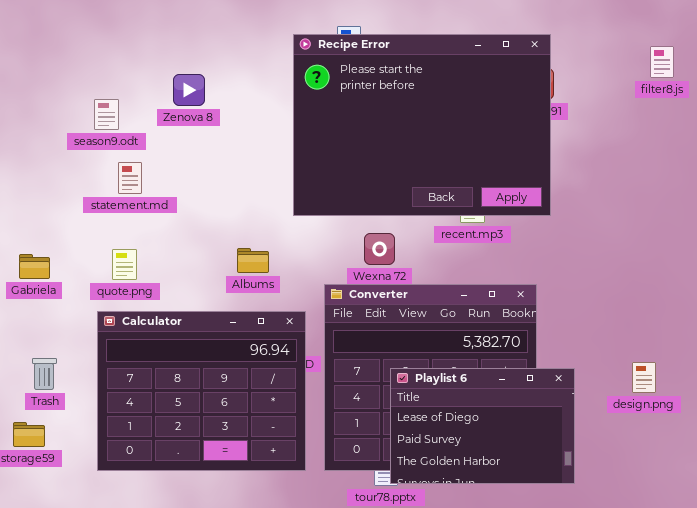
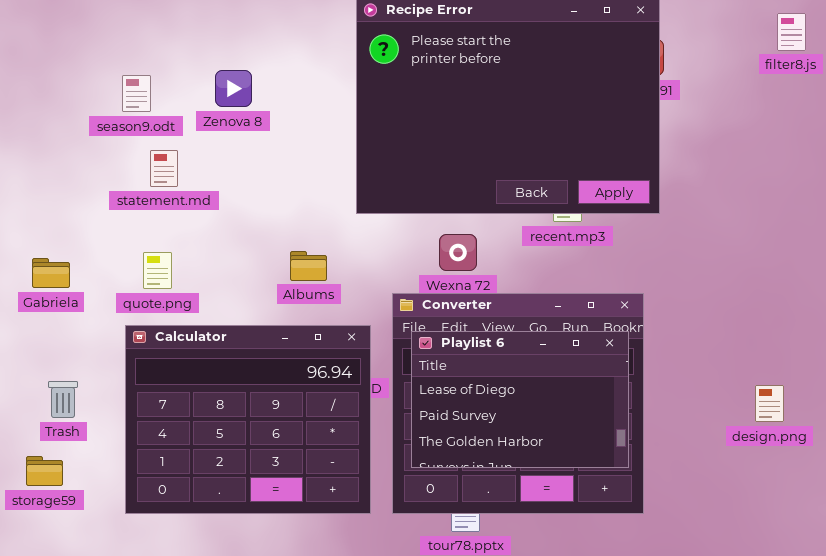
Zenova 8: [173,74,205,106] -> [215,70,252,107], moved
Playlist 6: [390,368,575,484] -> [411,331,629,468], moved

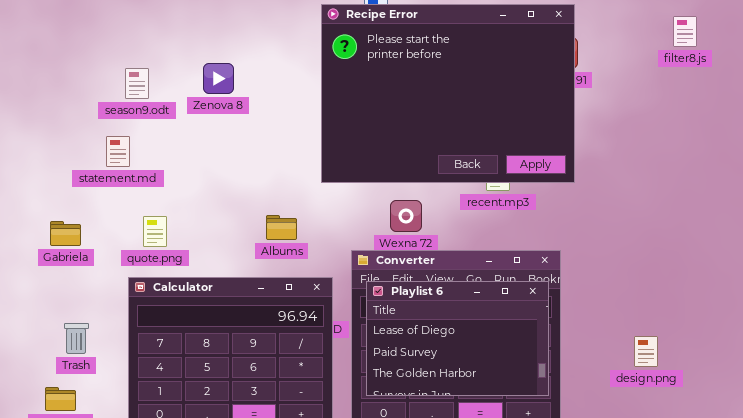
statement.md: [150,150,178,187] -> [106,136,130,167], moved
design.png: [755,385,784,422] -> [634,336,658,367], moved

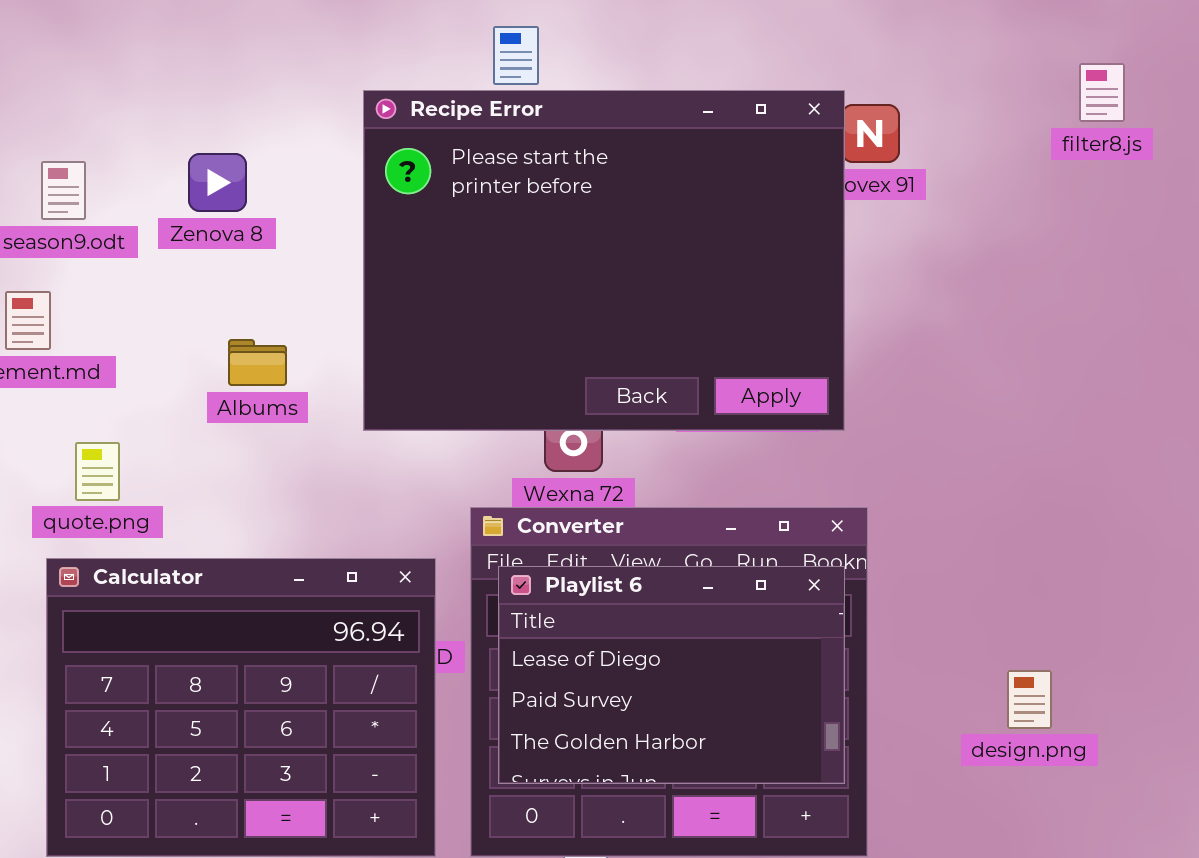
Recipe Error: [321,4,575,183] -> [363,90,845,431], moved
Albums: [266,215,297,240] -> [228,339,287,386], moved

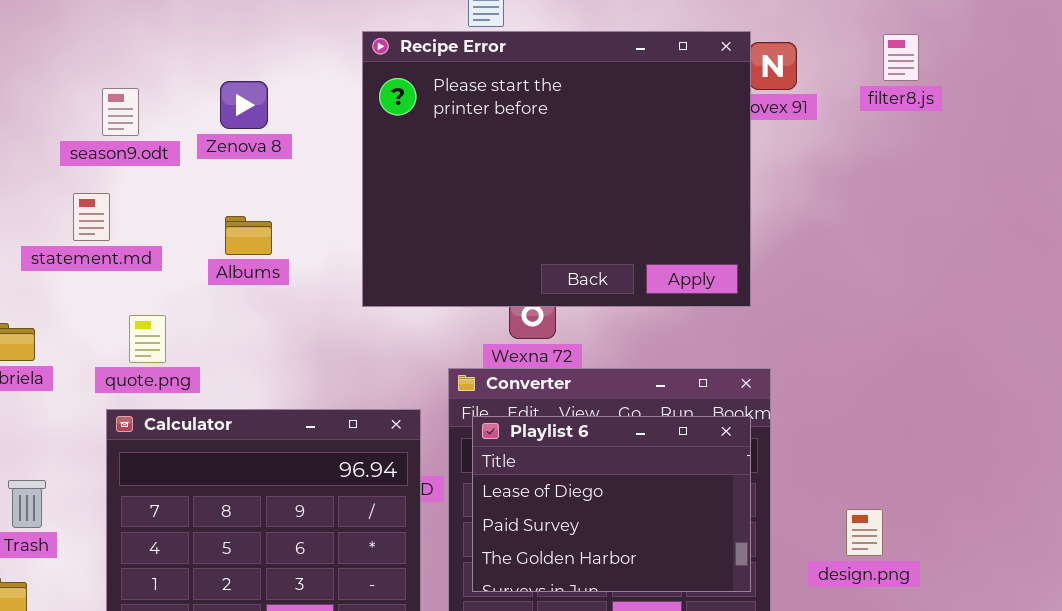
filter8.js: [1079,63,1125,122] -> [883,34,919,81], moved
Albums: [228,339,287,386] -> [225,216,272,255], moved
design.png: [1007,670,1052,729] -> [846,509,883,556], moved

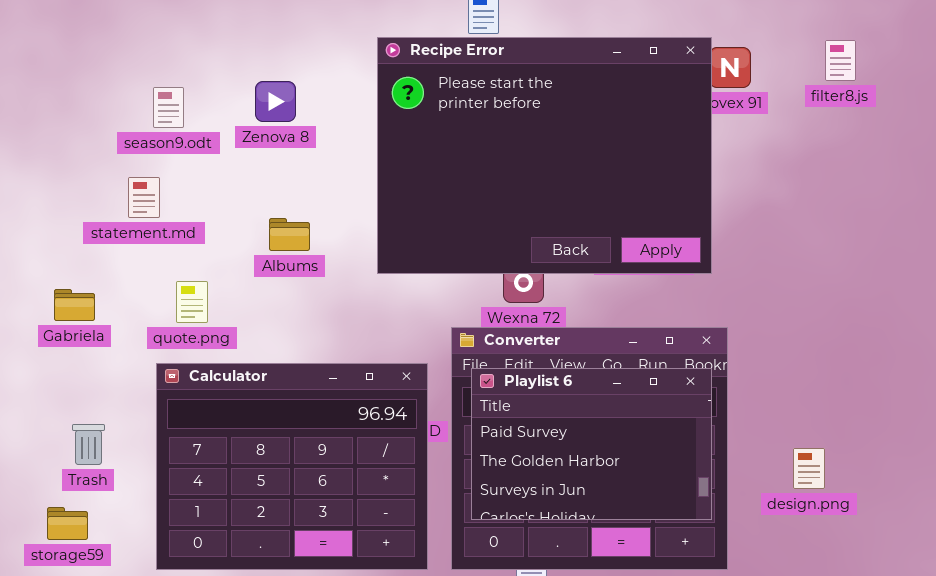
Albums: [225,216,272,255] -> [269,218,310,251], moved
Playlist 6: [472,416,751,592] -> [471,368,712,520], scrolled down 1 row

